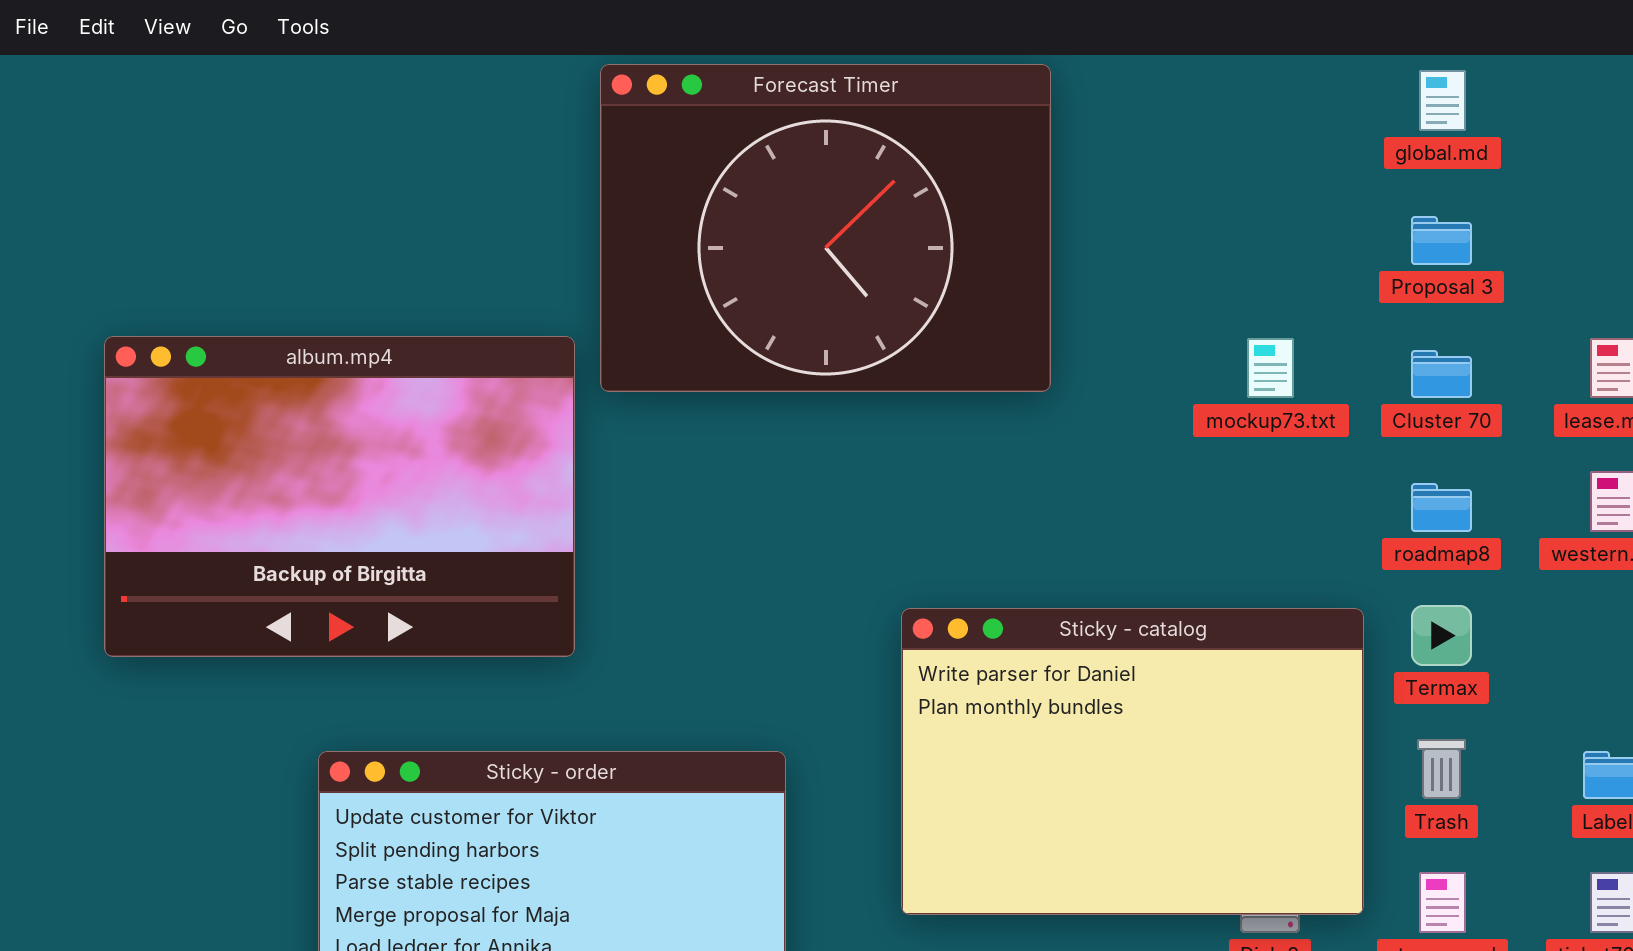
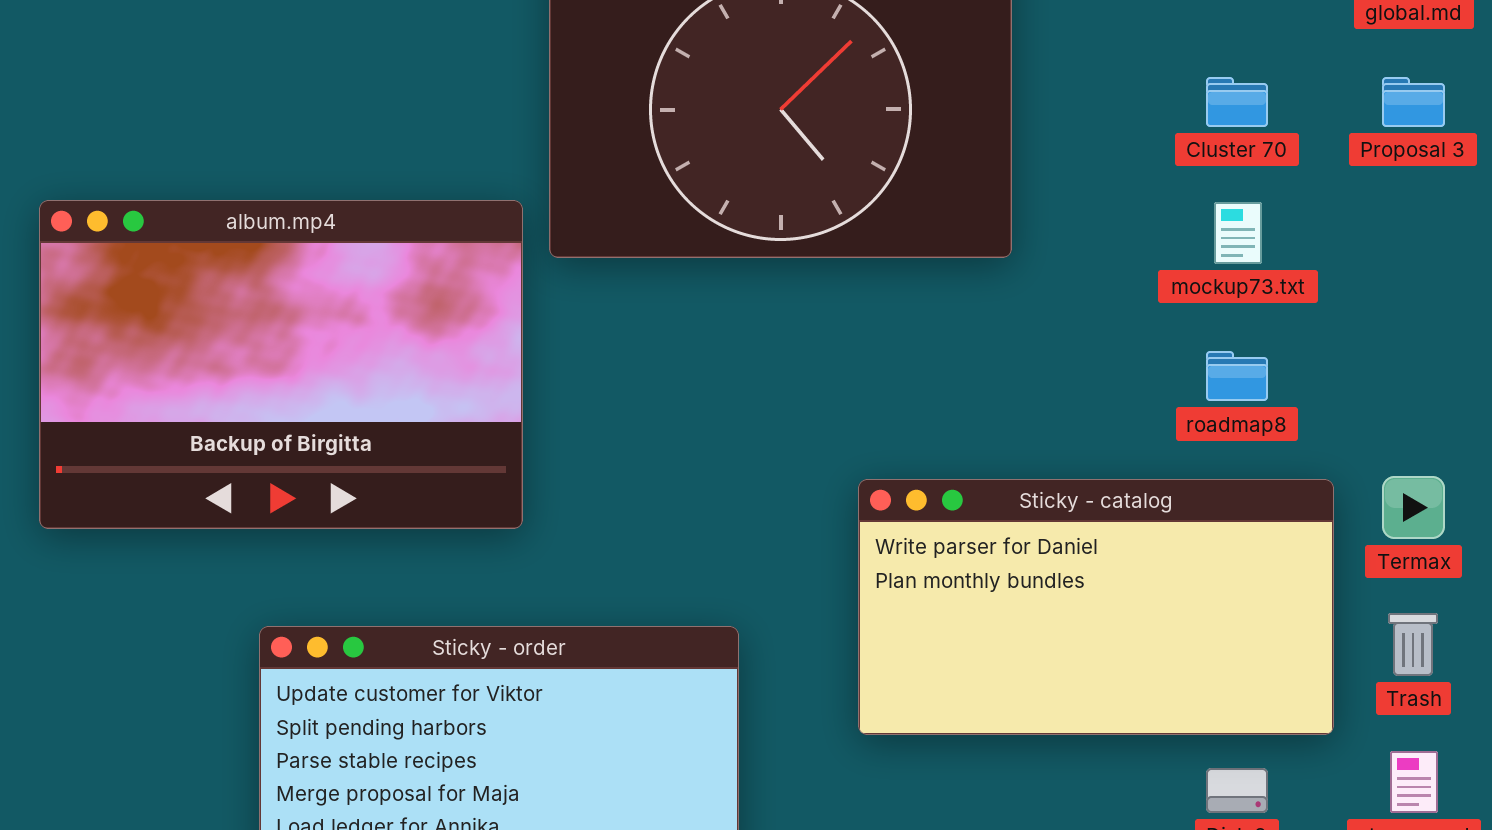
Cluster 70: [1411,350,1472,398] -> [1206,77,1268,127], moved
roadmap8: [1411,483,1472,532] -> [1206,351,1268,401], moved
Sticky - catalog: [901,608,1364,915] -> [858,479,1334,735], resized

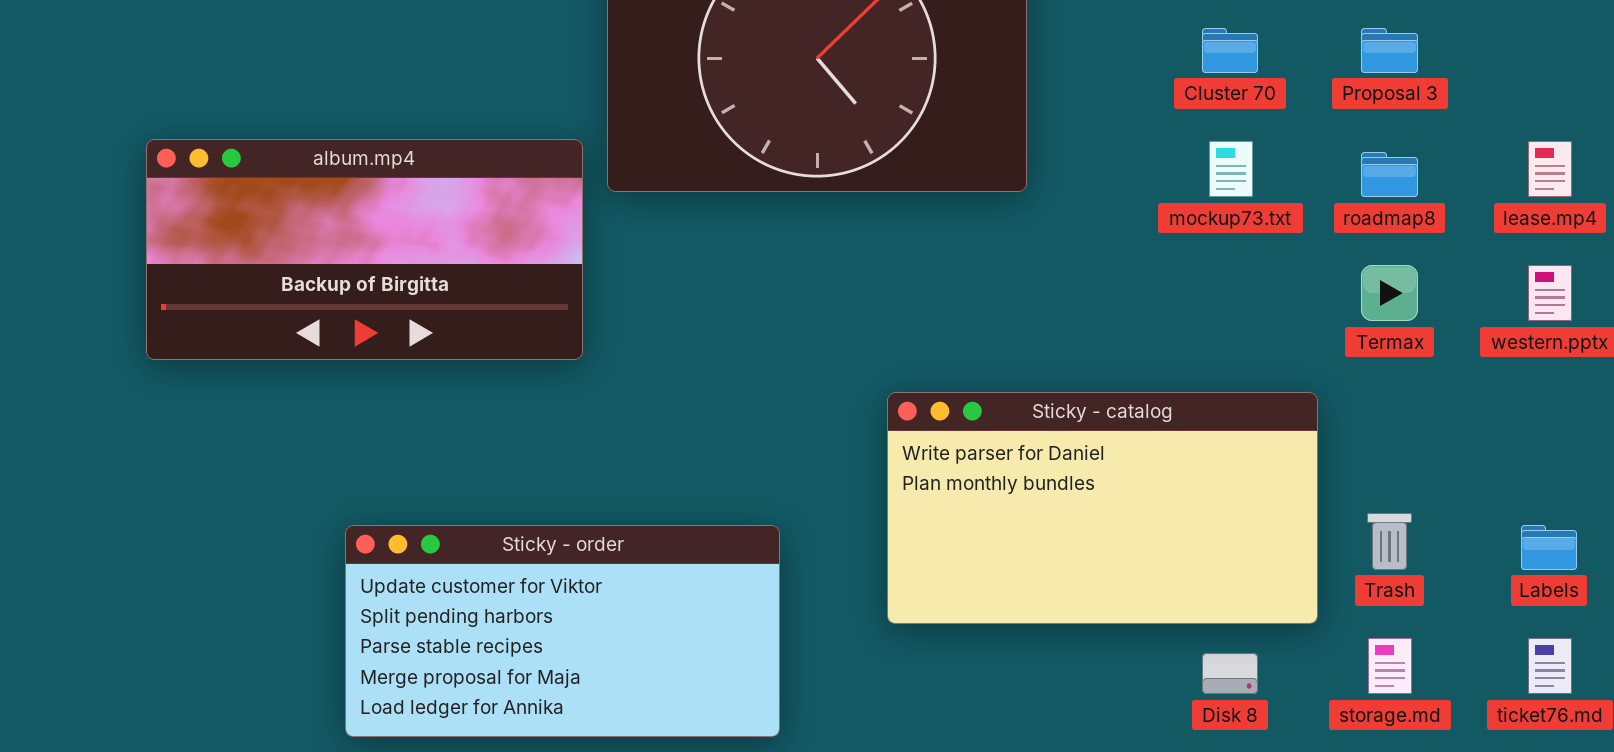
album.mp4: [39,200,523,529] -> [146,139,583,360], resized
roadmap8: [1206,351,1268,401] -> [1361,152,1418,197], moved
Termax: [1382,476,1445,539] -> [1361,265,1418,321], moved

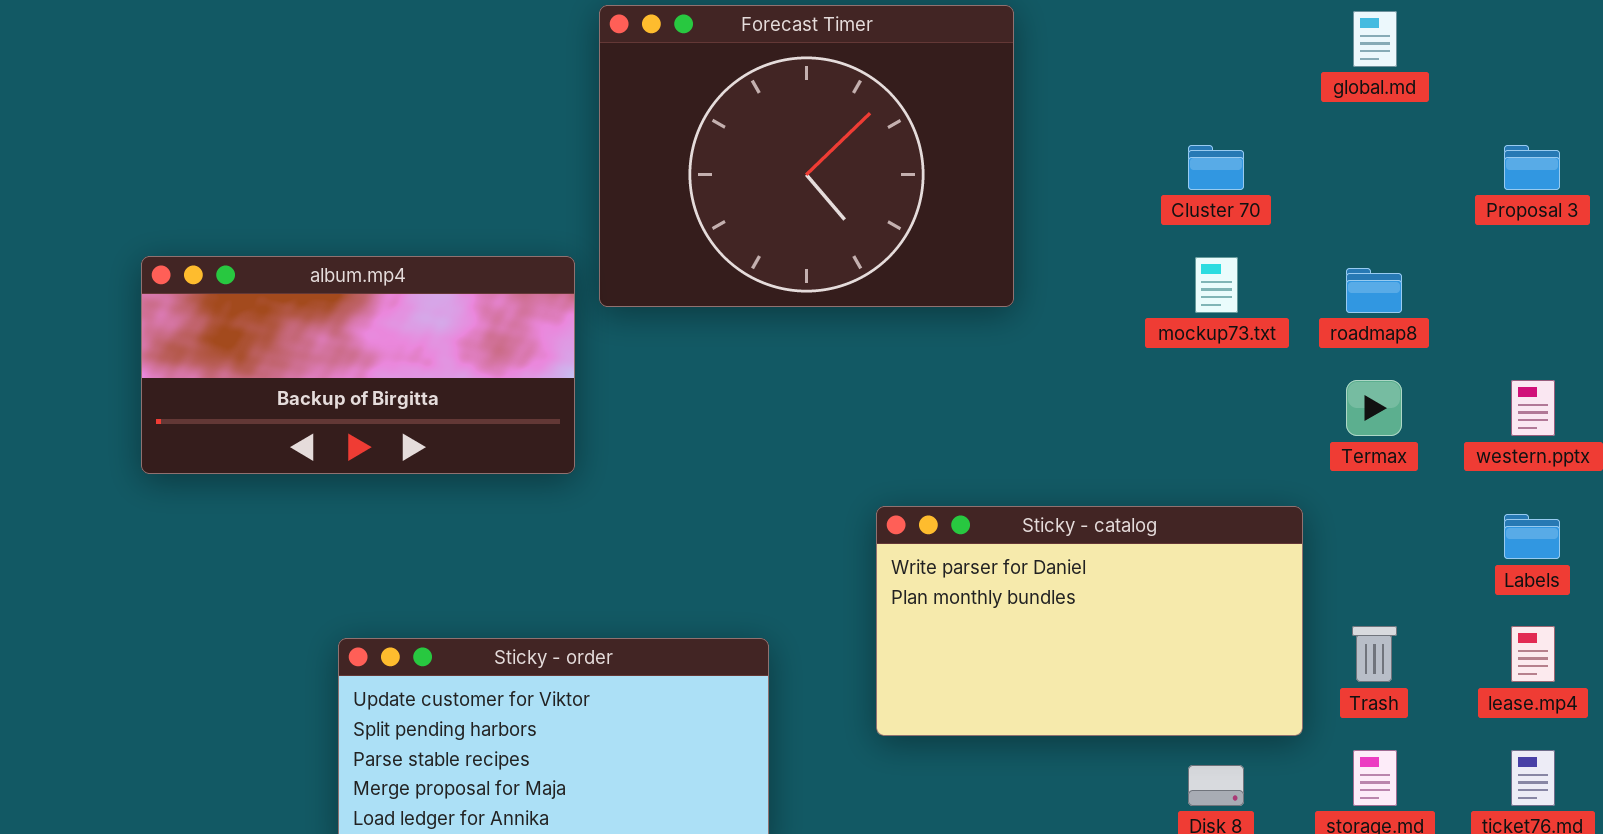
Proposal 3: [1361,28,1418,73] -> [1504,145,1560,190], moved
lease.mp4: [1528,141,1572,197] -> [1511,626,1555,682], moved
Labels: [1521,525,1577,570] -> [1504,514,1560,559], moved

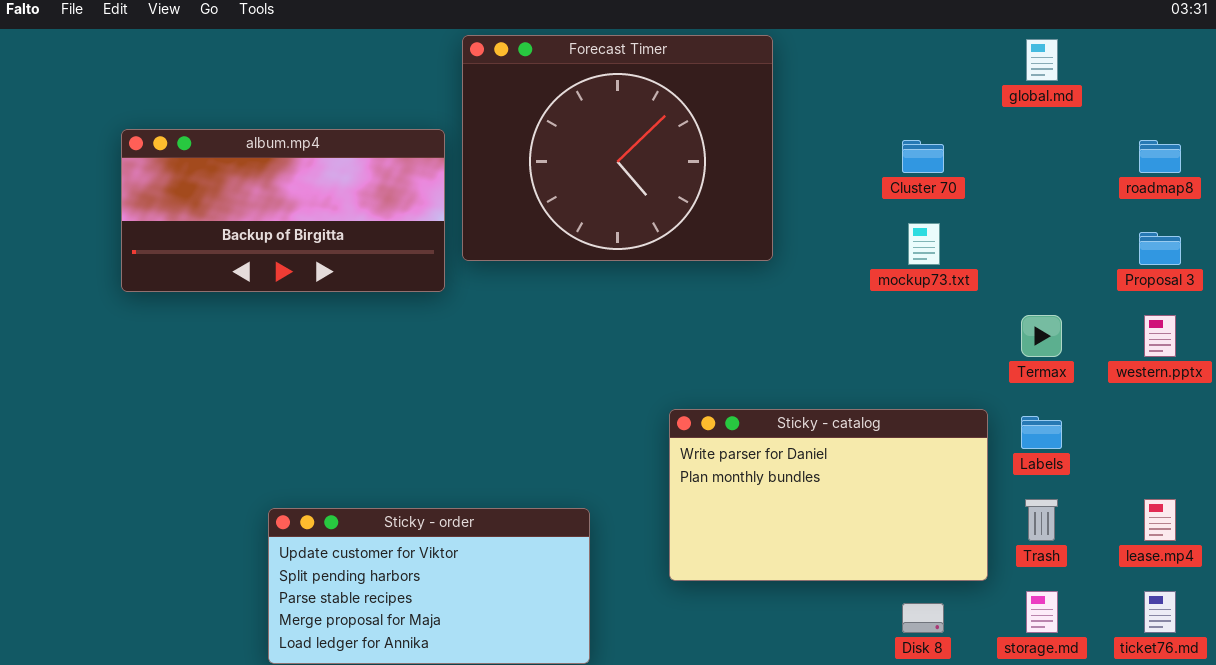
Proposal 3: [1504,145,1560,190] -> [1139,232,1181,265], moved
album.mp4: [141,256,575,474] -> [121,129,445,292], moved
roadmap8: [1346,268,1402,313] -> [1139,140,1181,173], moved
Labels: [1504,514,1560,559] -> [1021,416,1062,449], moved

